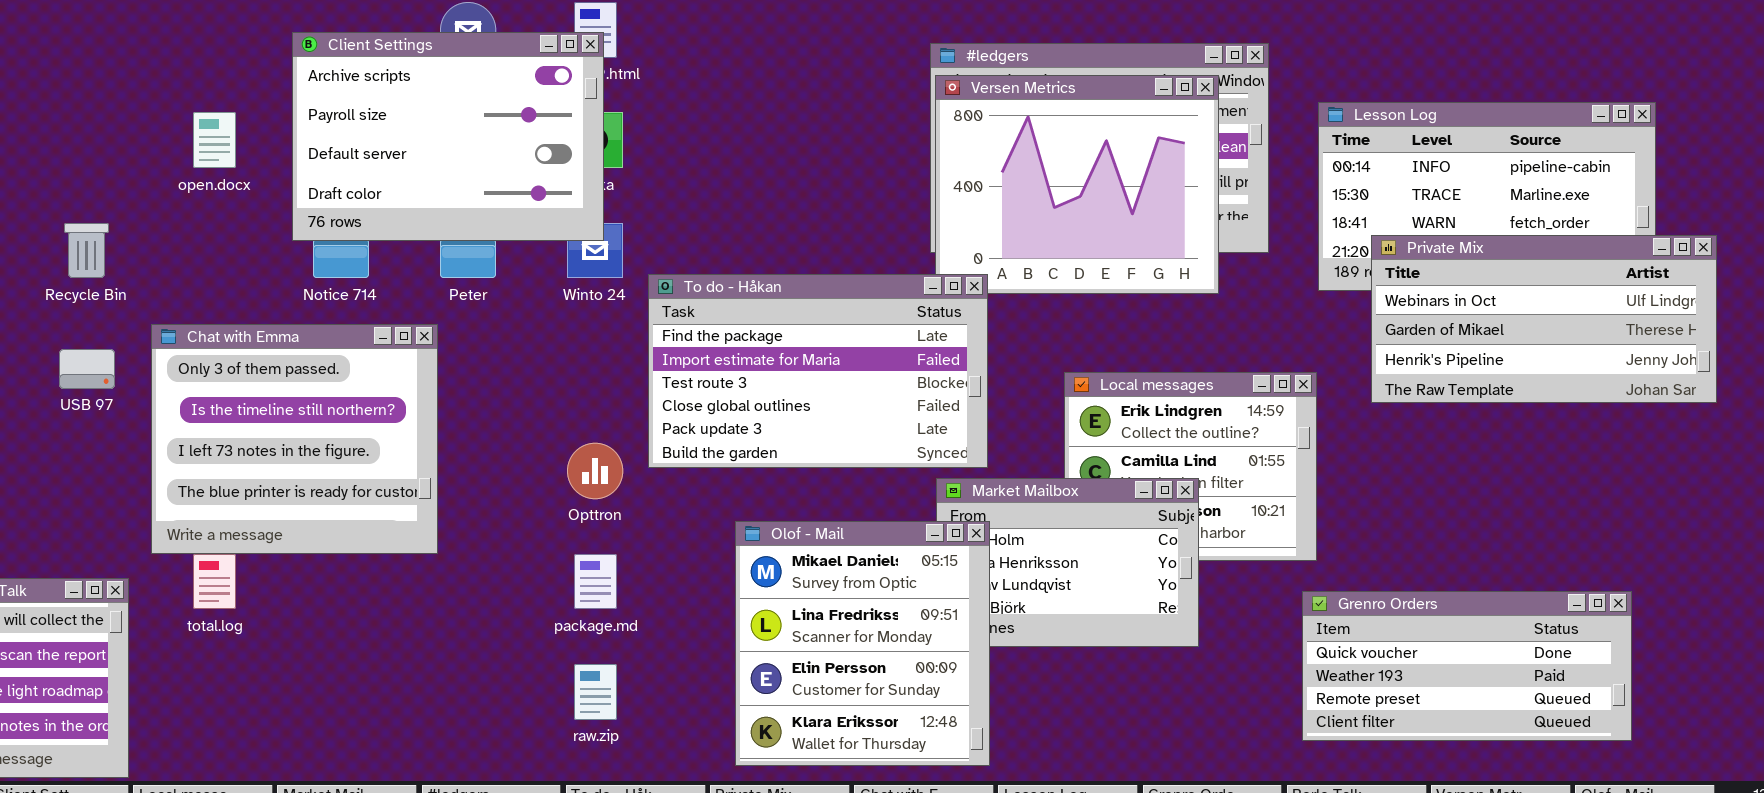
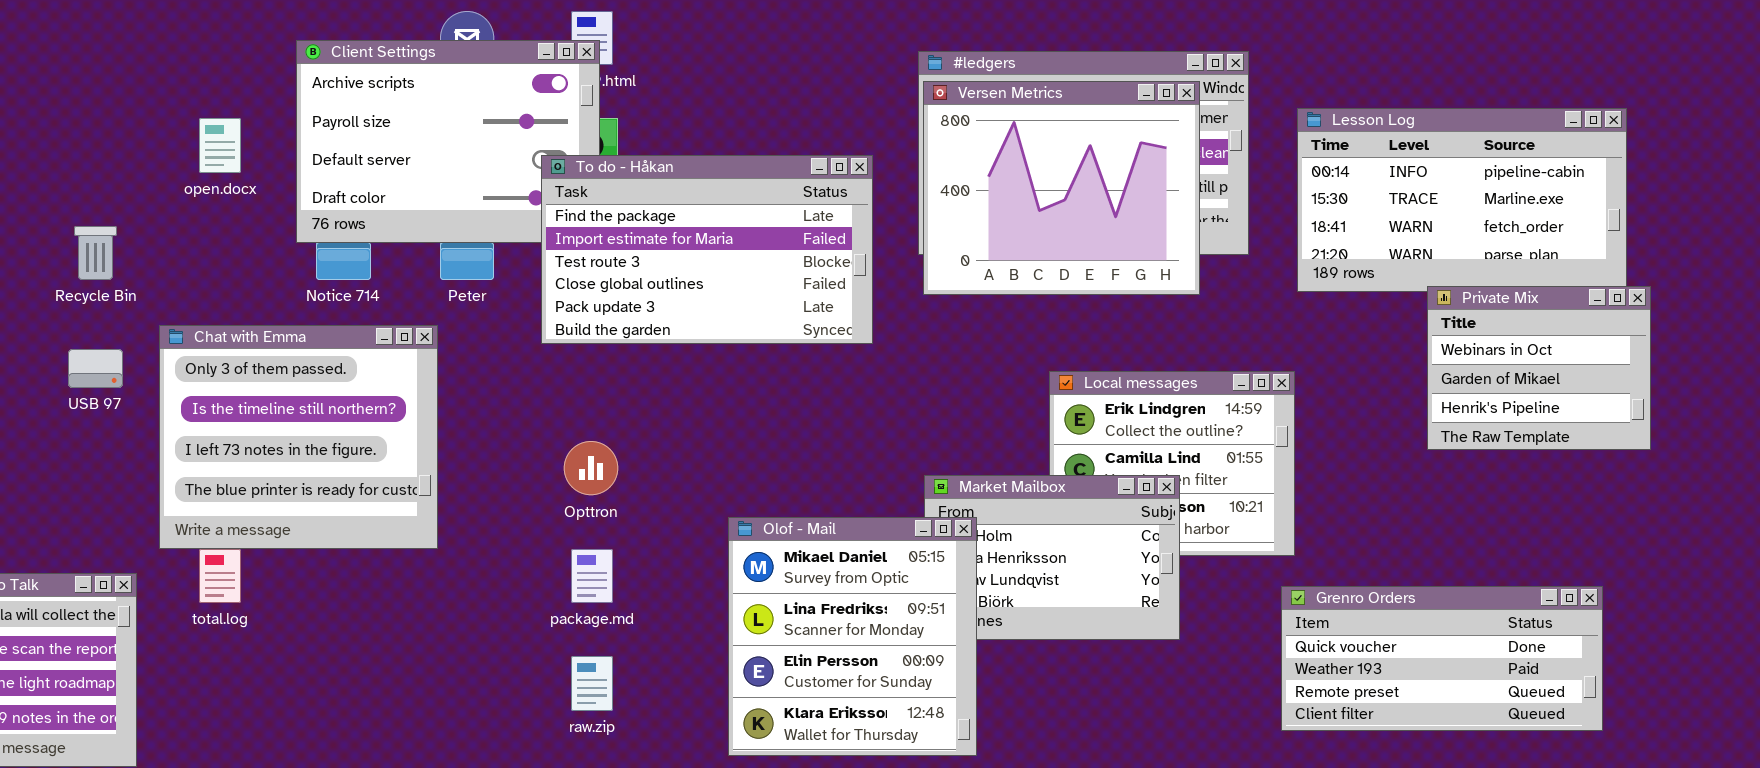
Private Mix: [1371,235,1717,403] -> [1427,286,1651,450], moved, resized
To do - Håkan: [648,274,988,468] -> [541,155,873,344], moved

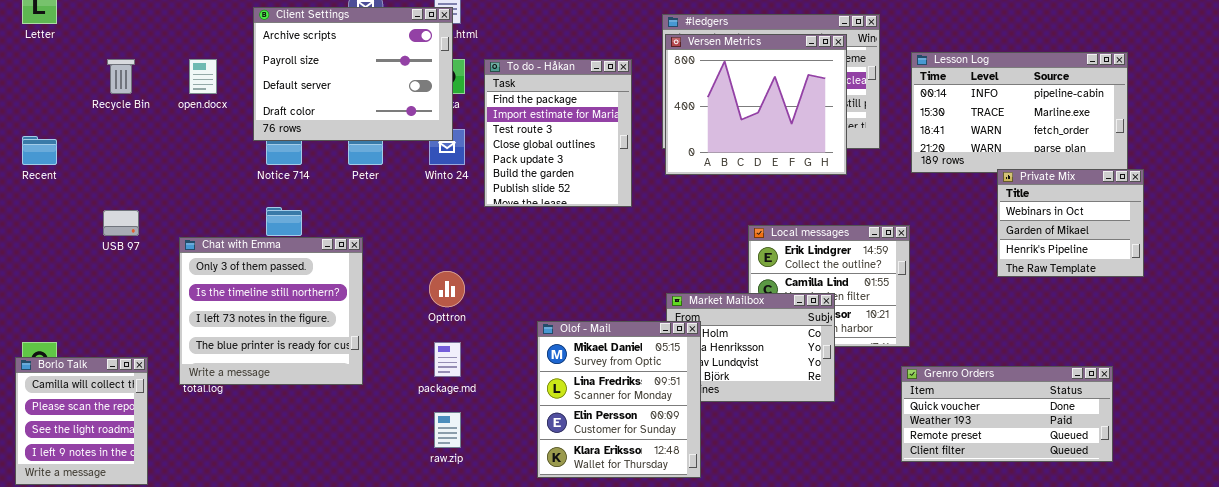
To do - Håkan: [541,155,873,344] -> [484,59,632,207], resized
Recycle Bin: [74,226,117,280] -> [107,59,135,94], moved
Chat with Emma: [159,325,438,549] -> [179,237,363,385], moved

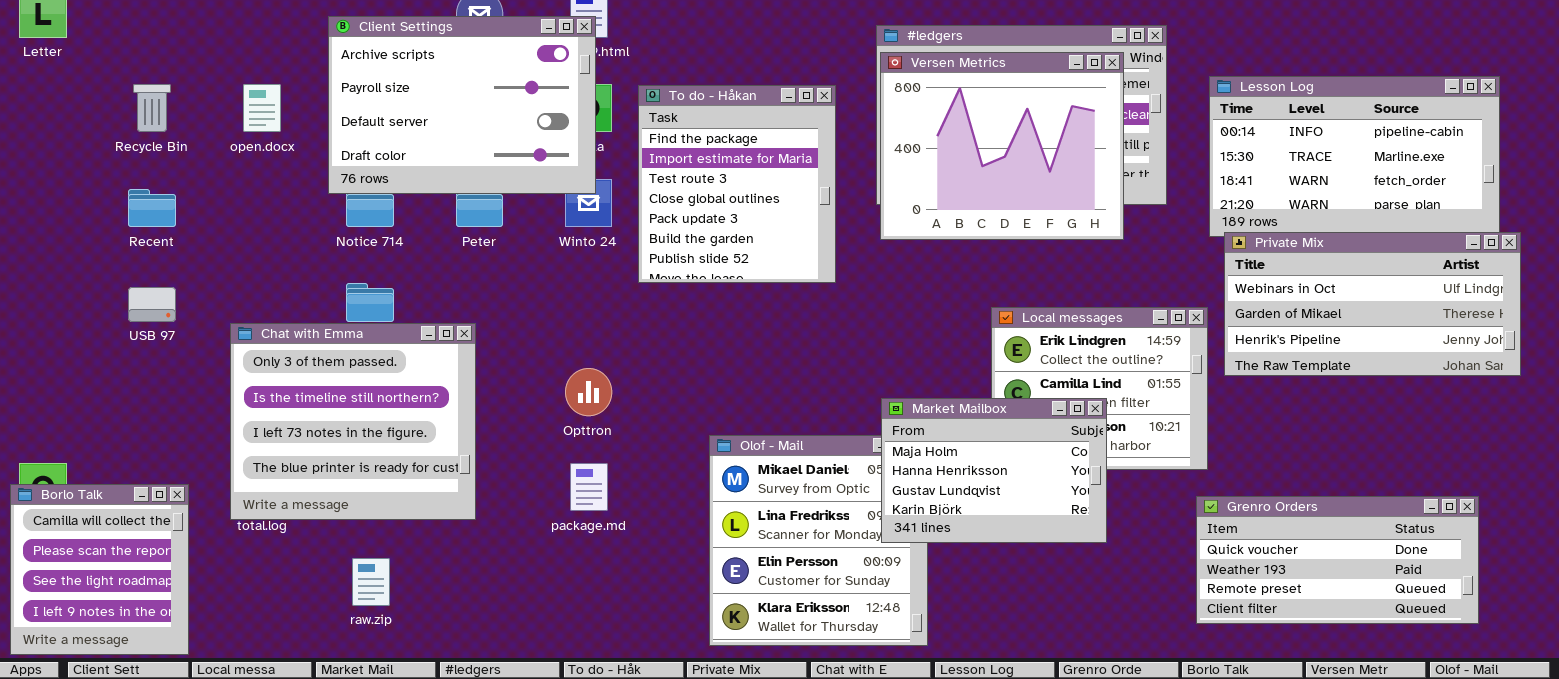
Recent: [22,136,57,165] -> [128,189,176,227], moved
Private Mix: [997,169,1144,277] -> [1224,232,1521,376], resized
Market Mailbox: [666,293,835,402] -> [881,398,1107,543], raised
raw.zip: [434,412,461,448] -> [352,558,390,606], moved

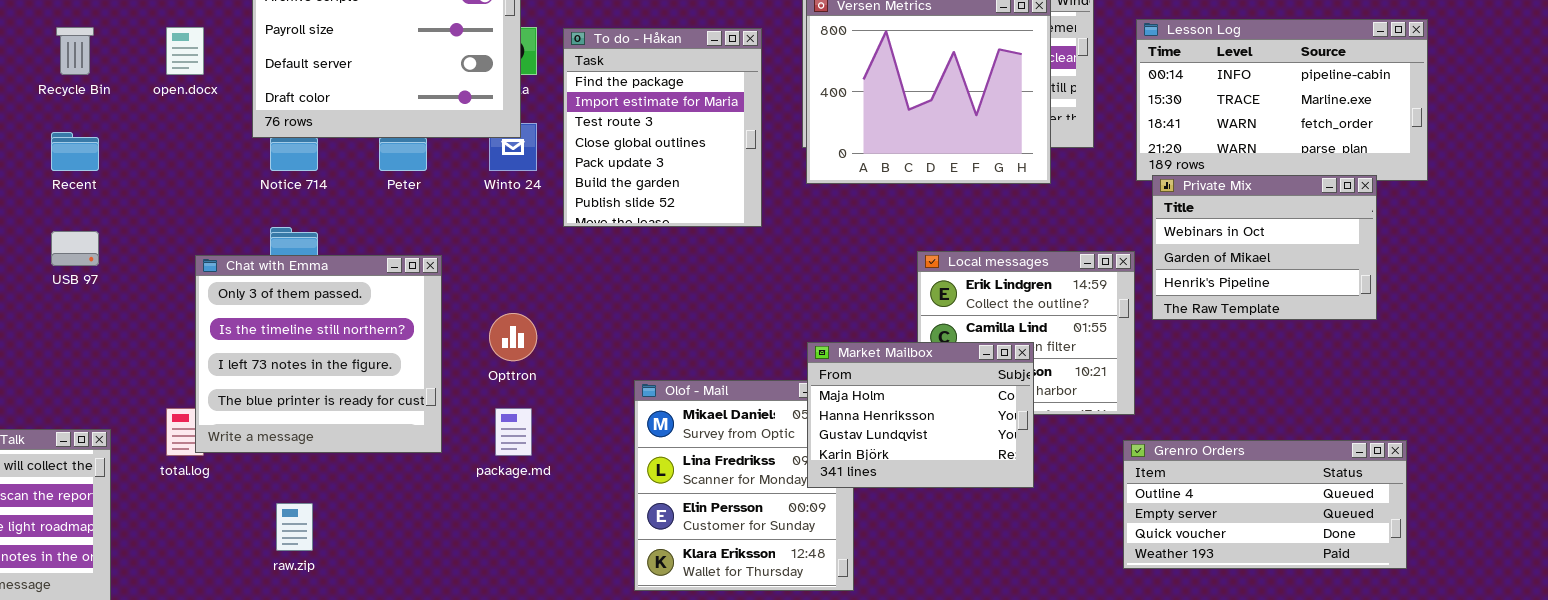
Private Mix: [1224,232,1521,376] -> [1152,175,1377,320], resized
Chat with Emma: [230,323,476,520] -> [195,255,442,453], moved
Grenro Orders: [1196,496,1479,624] -> [1123,440,1407,569], scrolled up 2 rows

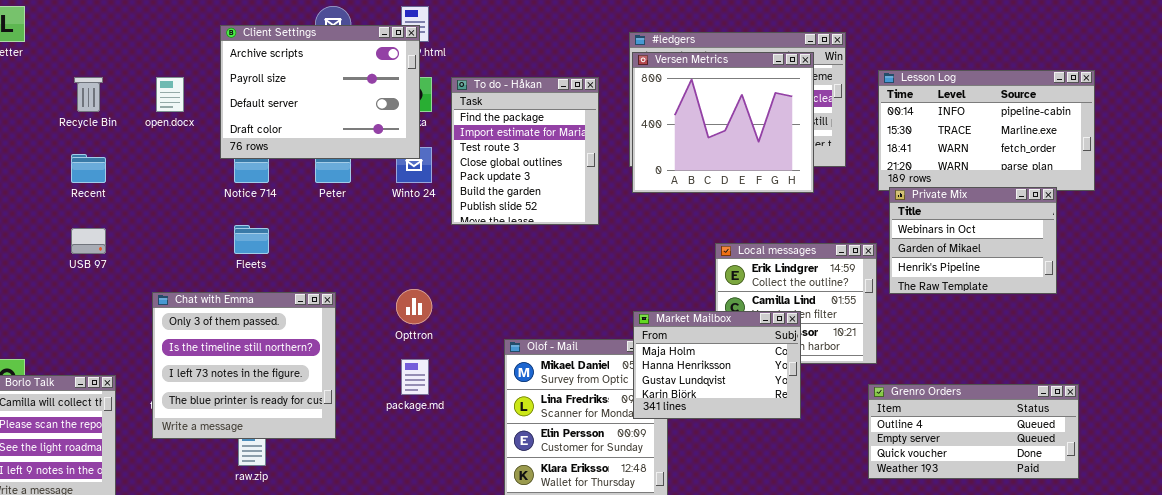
Chat with Emma: [195,255,442,453] -> [152,292,336,439], moved

